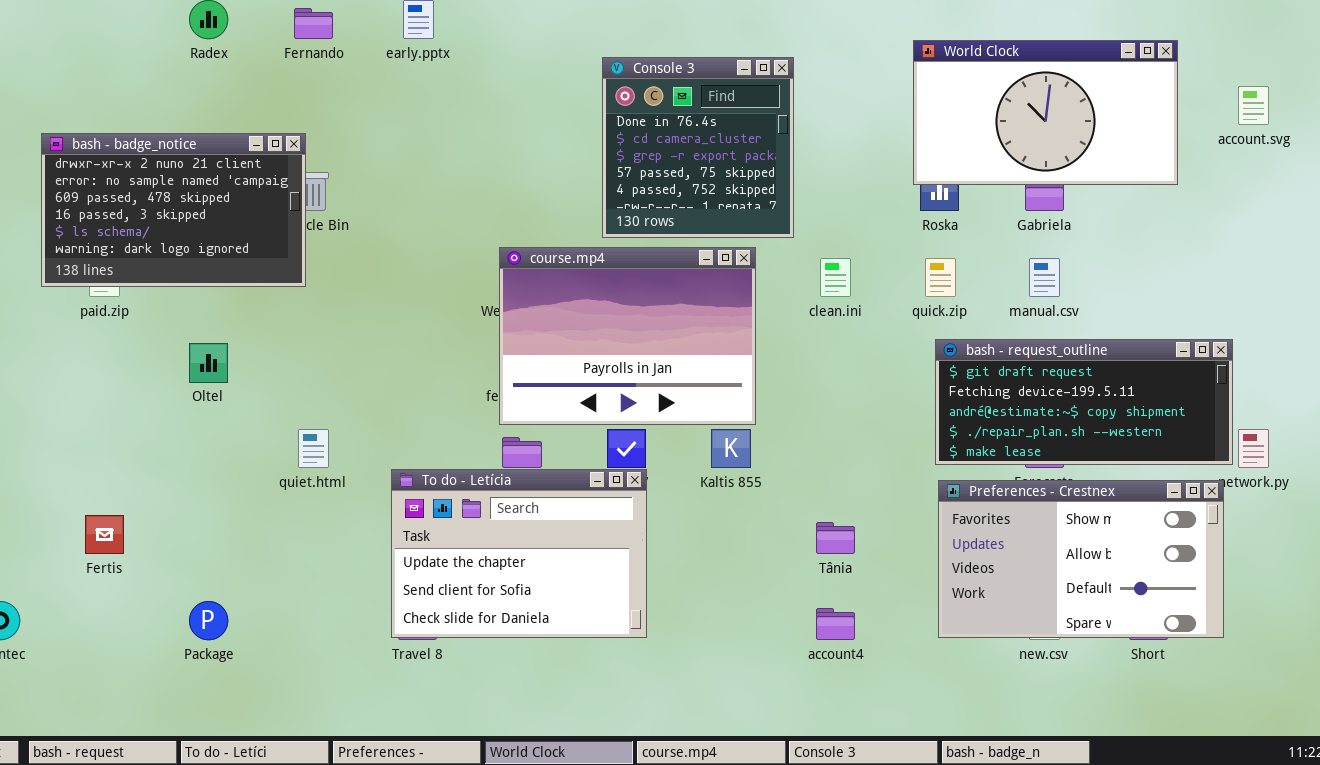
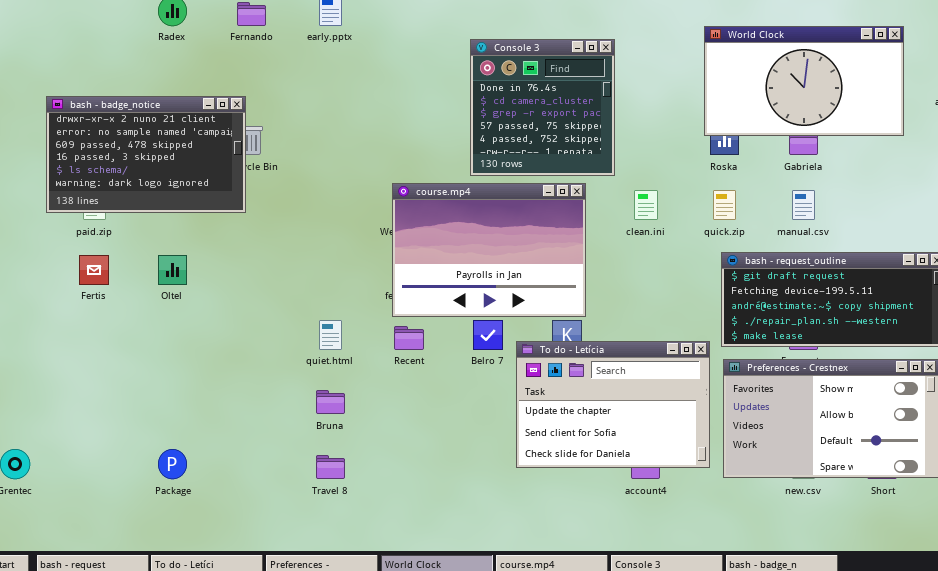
quiet.html: [298,429,329,468] -> [319,320,342,350], moved
To do - Letícia: [391,469,647,638] -> [516,341,710,468], moved
Fertis: [85,515,124,554] -> [79,255,109,285], moved

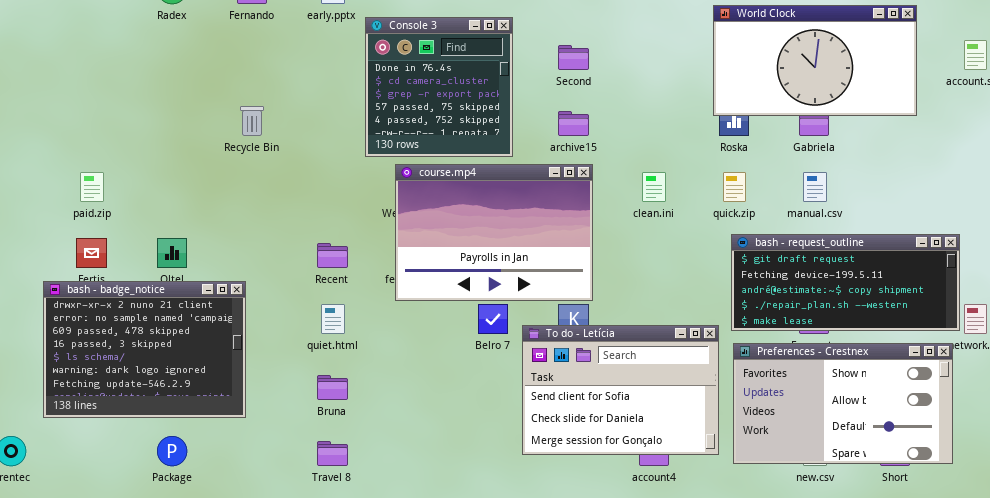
Console 3: [470,39,615,176] -> [365,17,513,157], moved
bash - badge_notice: [46,96,246,213] -> [43,281,246,418], moved, resized
Recent: [394,326,424,350] -> [317,243,348,268], moved
To do - Letícia: [516,341,710,468] -> [522,325,719,455], scrolled down 1 row

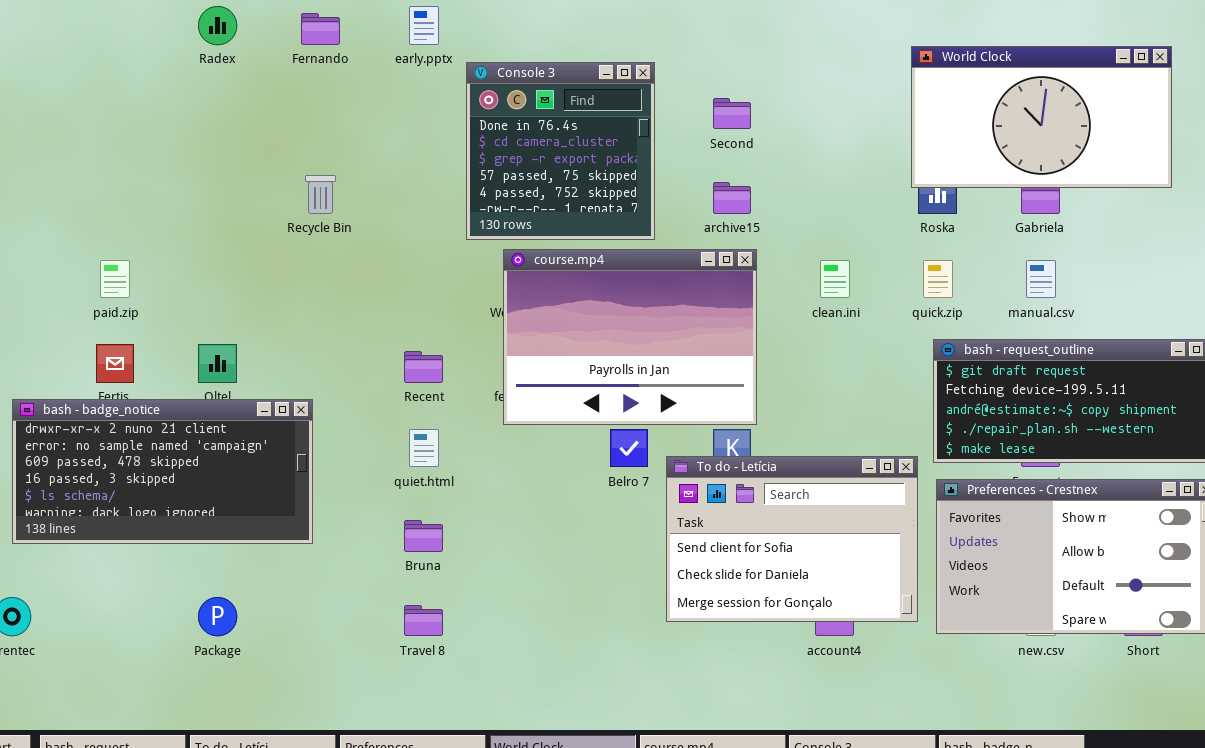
bash - badge_notice: [43,281,246,418] -> [12,399,313,544], resized

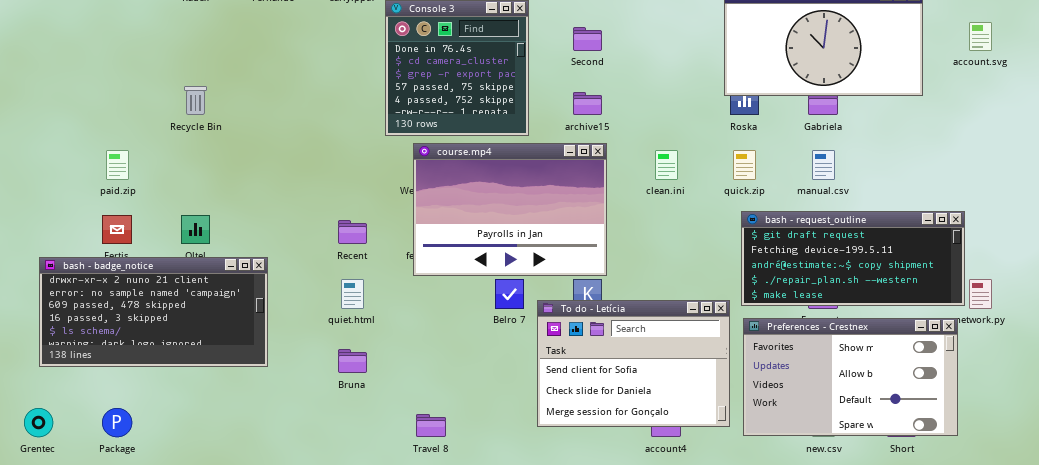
Recycle Bin: [305,175,336,214] -> [184,86,207,115], moved
Package: [198,597,237,636] -> [102,408,132,437], moved
Travel 8: [404,605,443,636] -> [416,414,446,437], moved

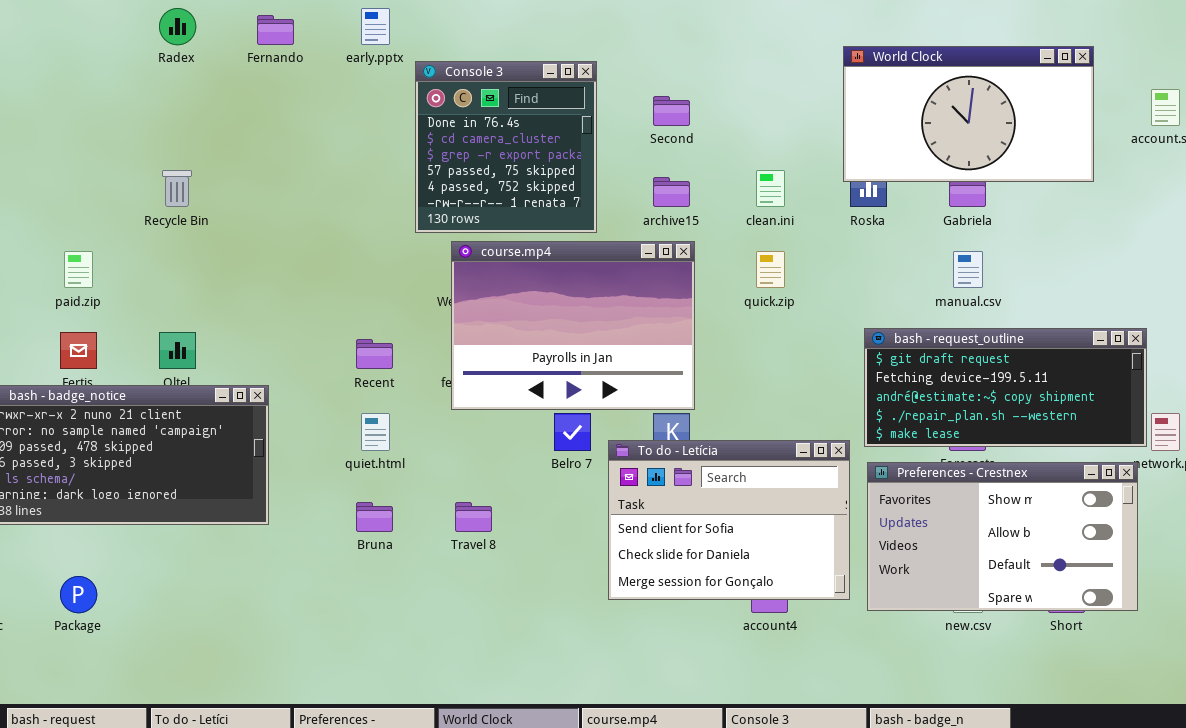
clean.ini: [655,150,678,180] -> [756,170,785,207], moved
quick.zip: [733,150,756,180] -> [756,251,785,288], moved
Travel 8: [416,414,446,437] -> [455,502,492,532], moved

